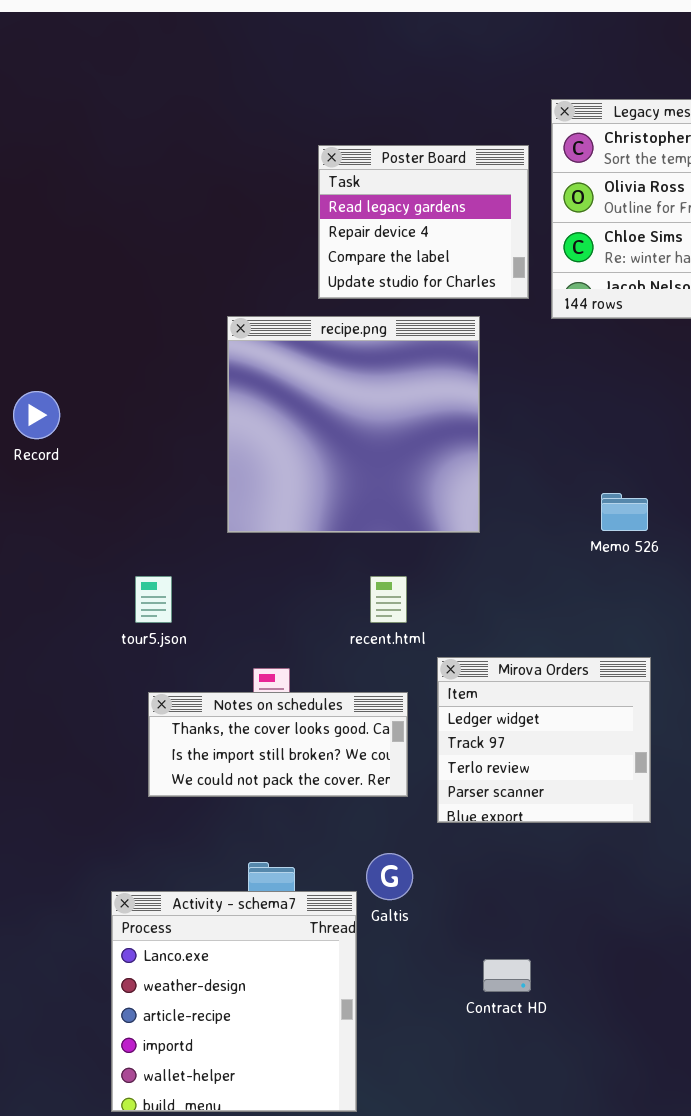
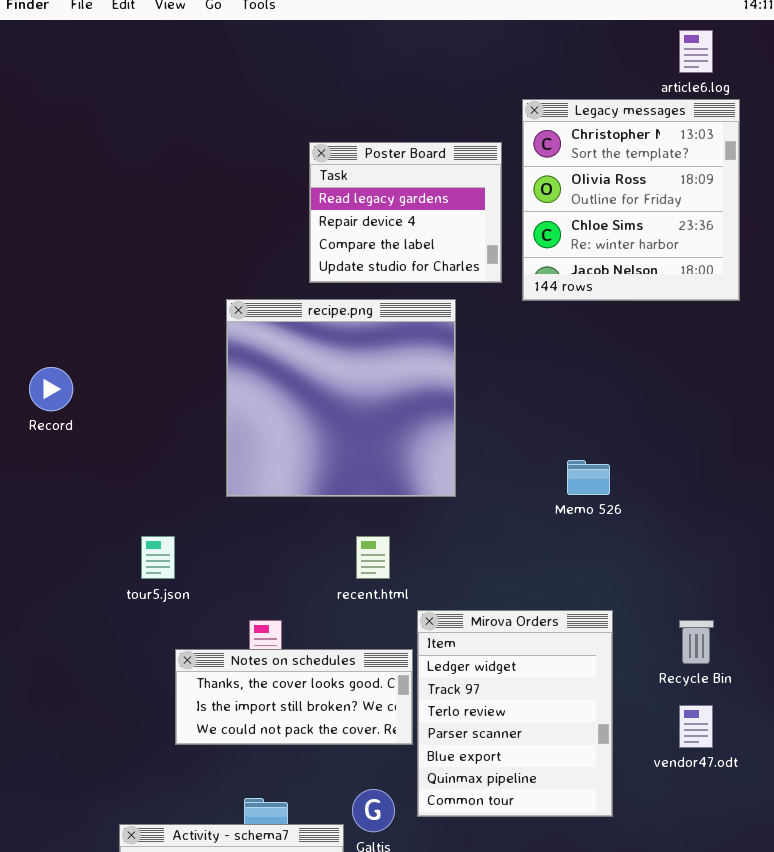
Mirova Orders: [437,657,651,823] -> [417,610,613,817], resized
Notes on schedules: [148,692,408,797] -> [175,649,413,745], moved

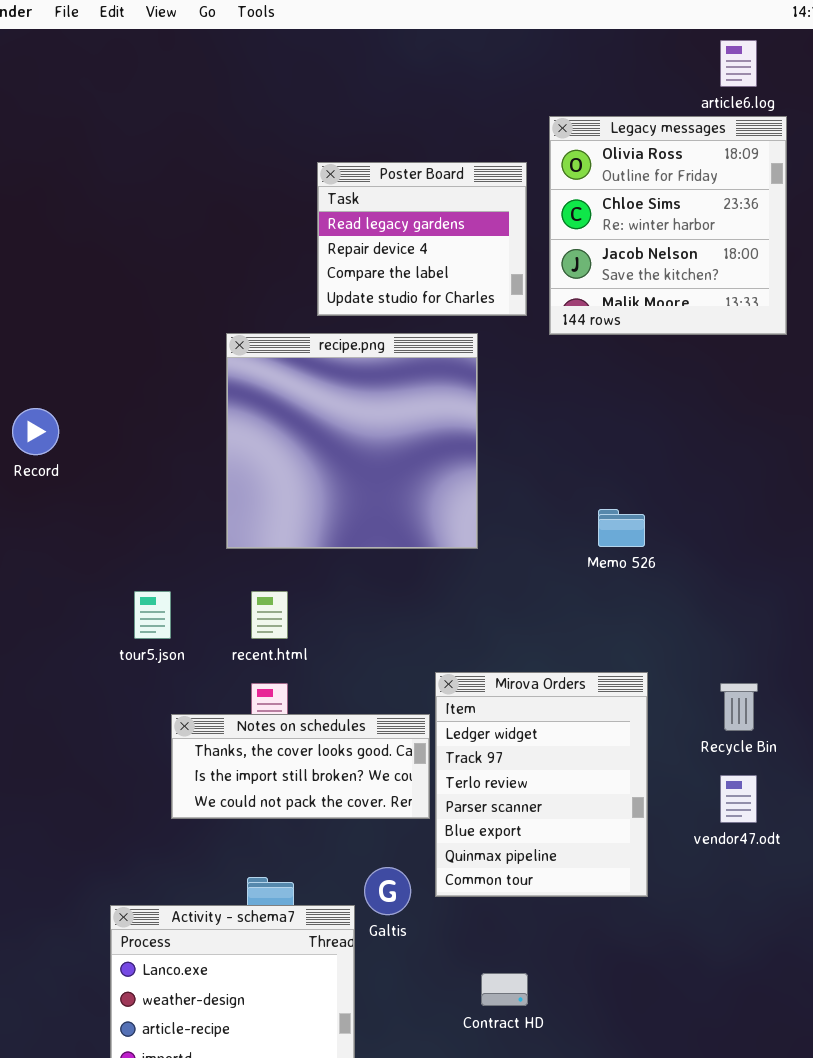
Legacy messages: [522,99,740,301] -> [549,116,787,335], scrolled down 1 row
recent.html: [356,536,390,579] -> [251,591,288,639], moved

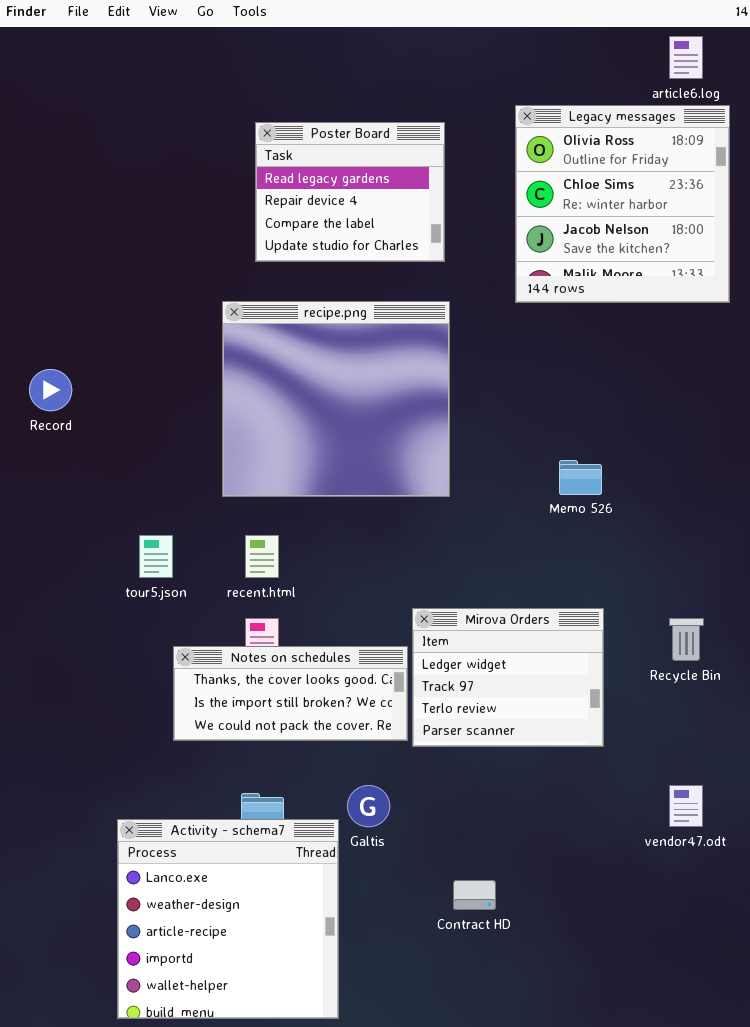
Poster Board: [317,162,527,316] -> [255,122,445,262], moved
Mirova Orders: [435,672,648,897] -> [412,608,604,747], resized
vendor47.odt: [720,775,757,823] -> [669,785,703,827], moved

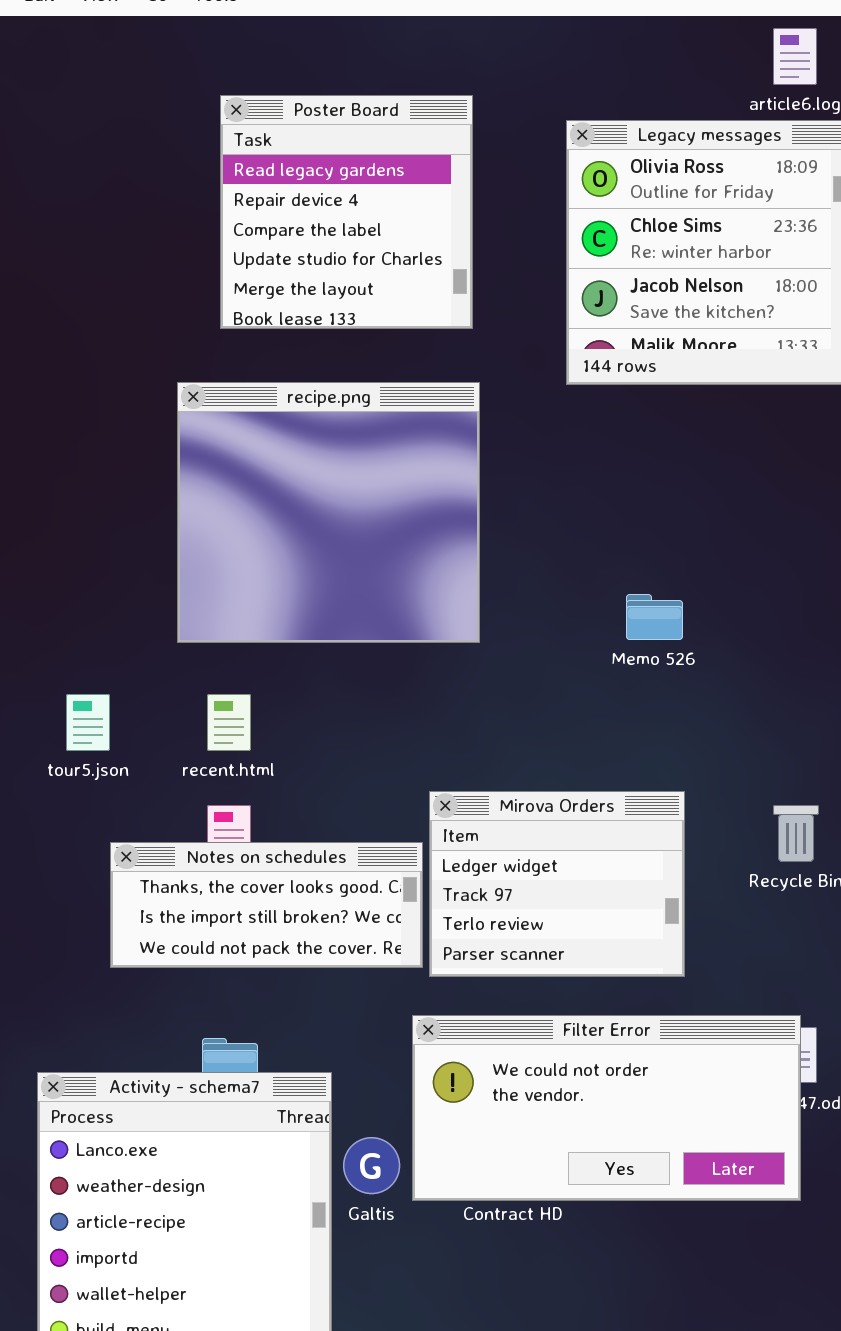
Poster Board: [255,122,445,262] -> [220,95,473,329], resized
Filter Error: none -> [412,1015,801,1201], opened
Galtis: [347,785,390,827] -> [343,1137,400,1194], moved

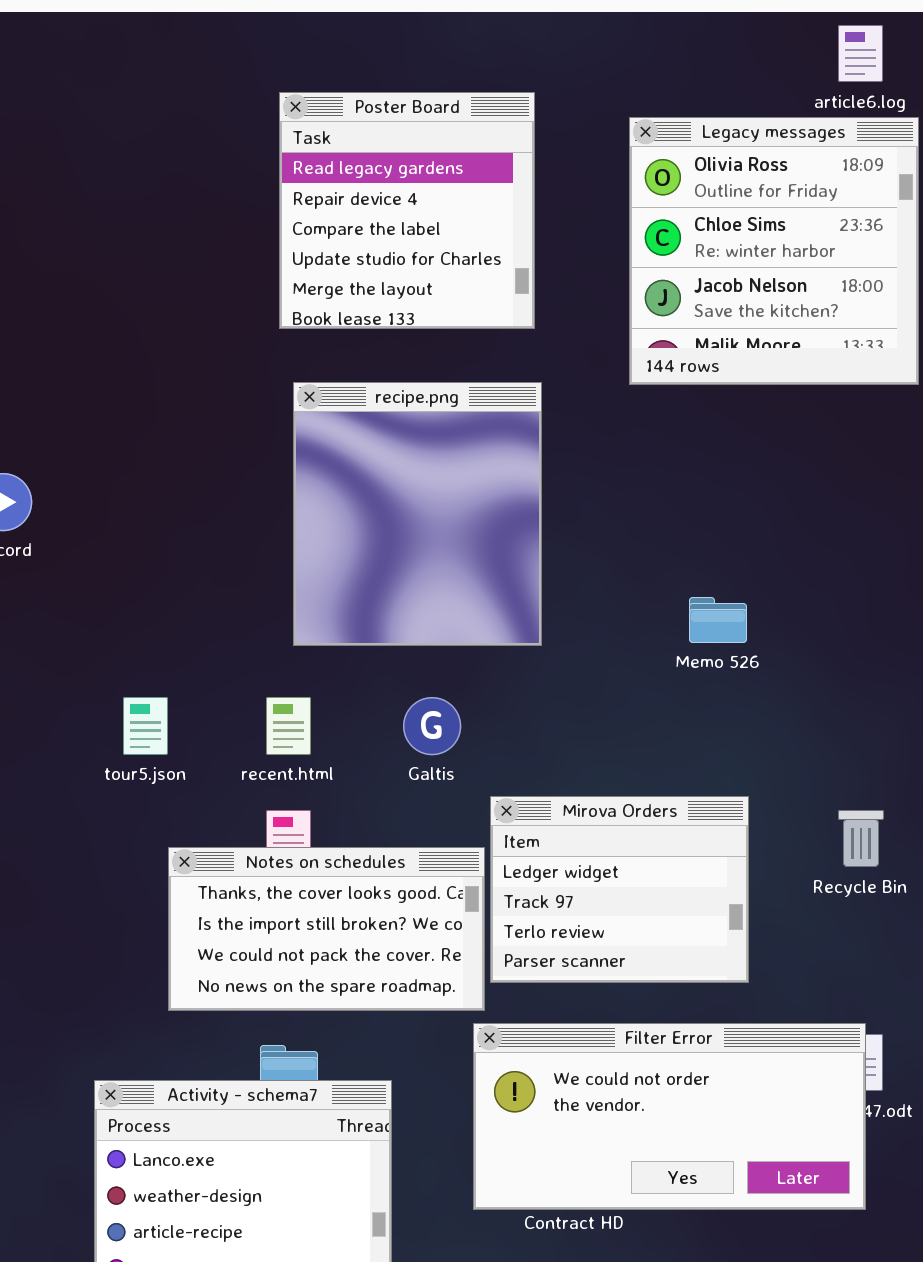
recipe.png: [177,382,480,643] -> [293,382,542,646], resized
Notes on schedules: [110,842,423,968] -> [168,847,485,1011], resized
Galtis: [343,1137,400,1194] -> [403,697,461,755], moved

